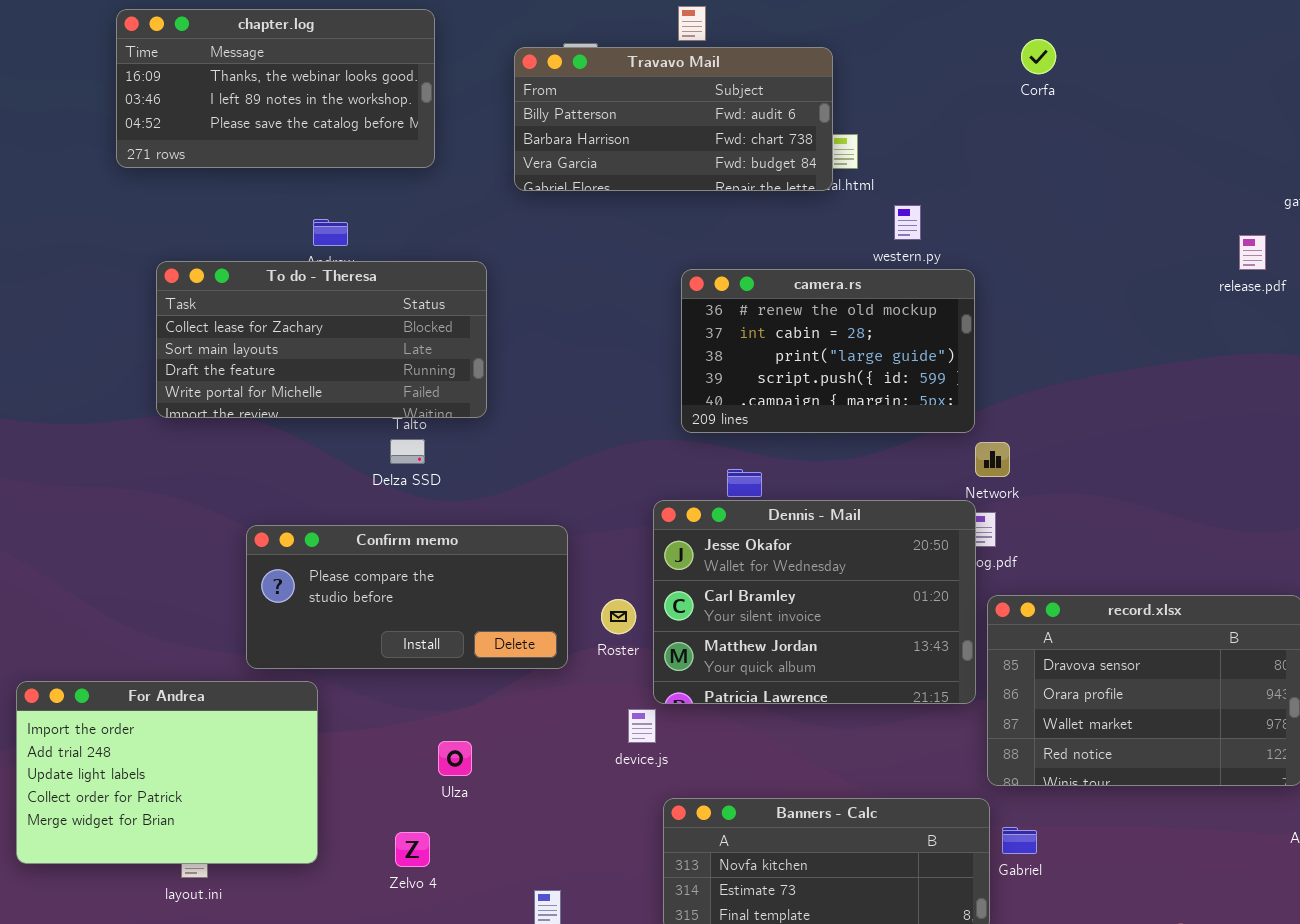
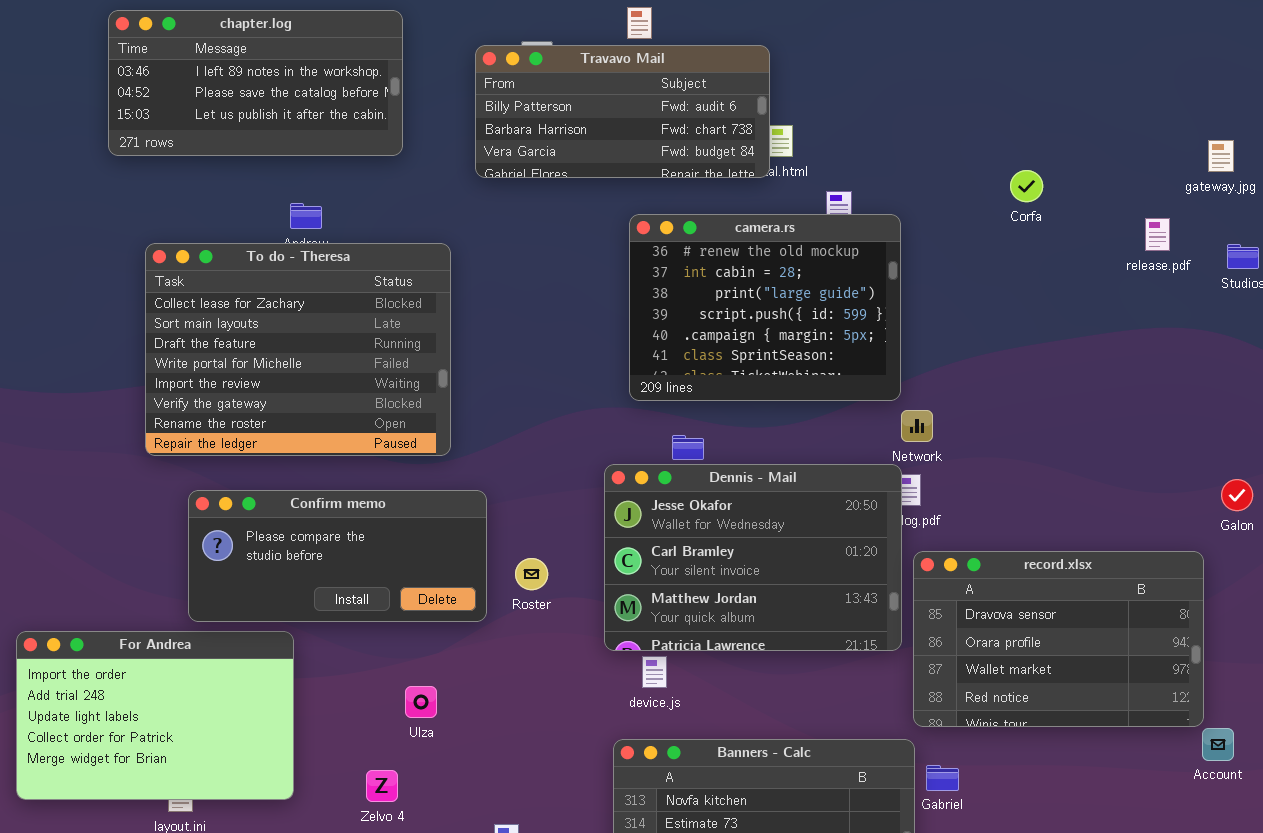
chapter.log: [116,9,435,168] -> [108,10,403,156], scrolled down 1 row
Corfa: [1021,39,1056,74] -> [1010,170,1043,202], moved
To do - Theresa: [156,261,487,418] -> [145,243,451,456], resized
camera.rs: [681,269,975,433] -> [629,214,901,401], resized
Confirm memo: [246,525,568,669] -> [188,490,487,622], moved
Roster: [601,599,636,634] -> [515,558,548,590], moved
device.js: [628,709,656,743] -> [642,656,667,688], moved

